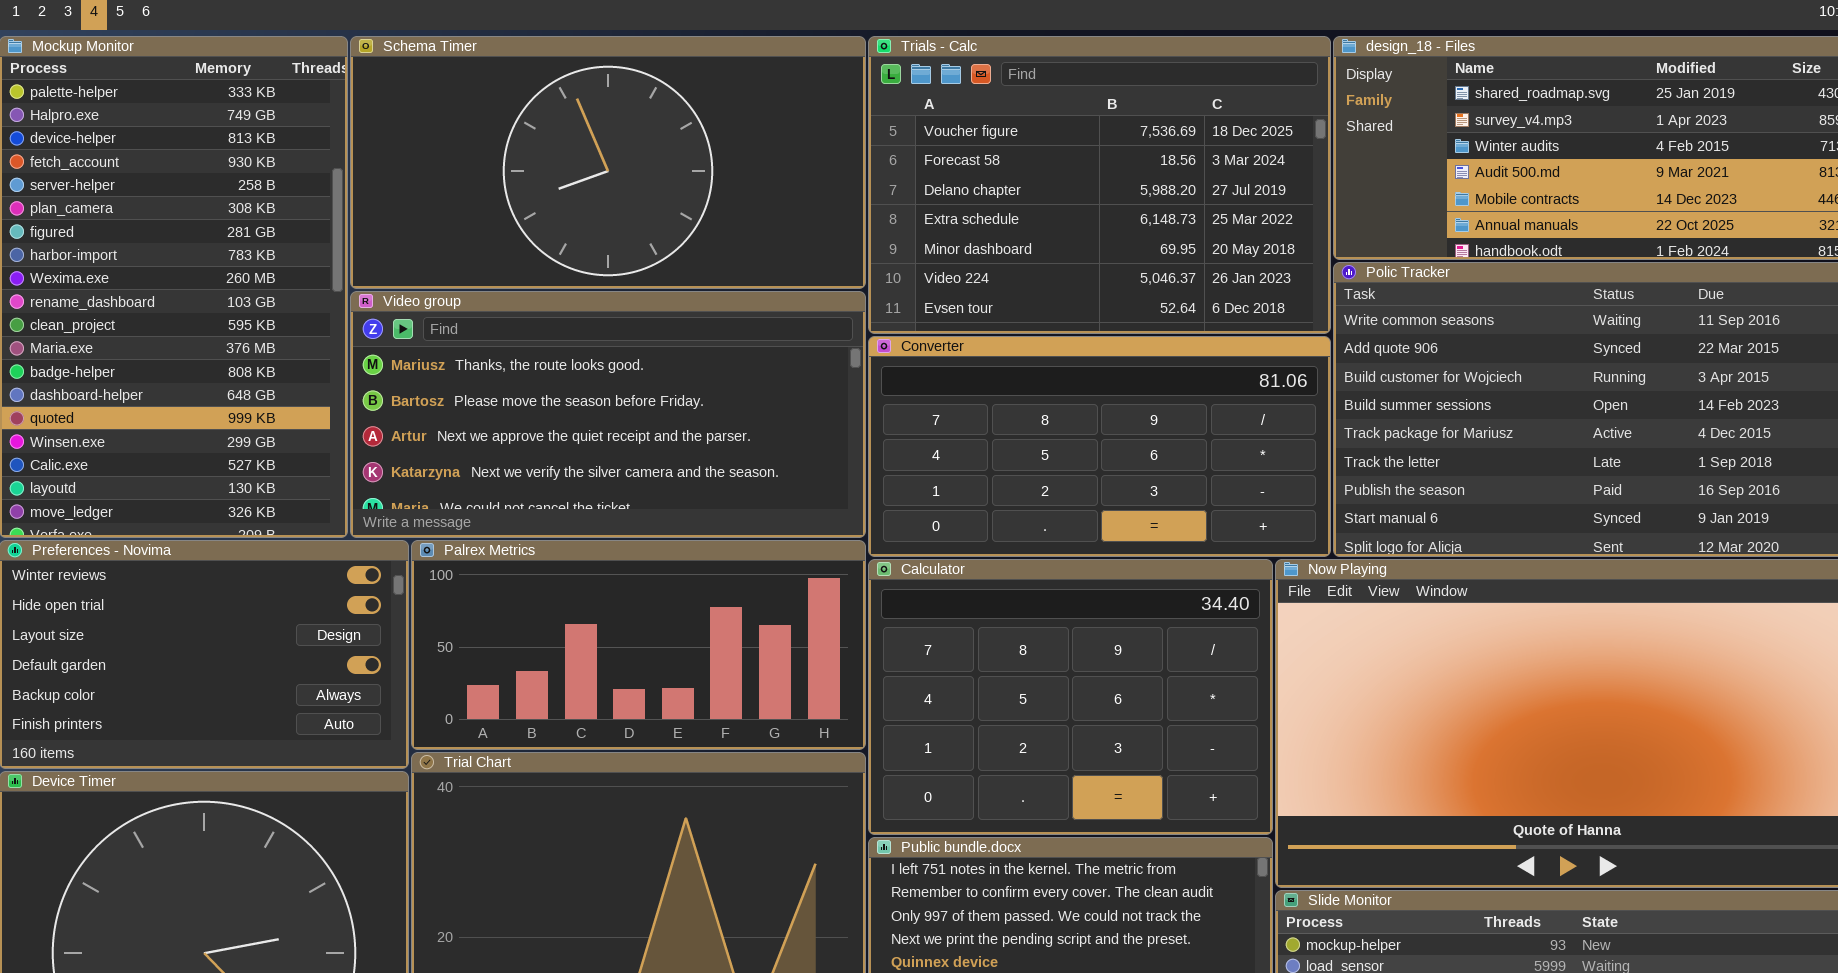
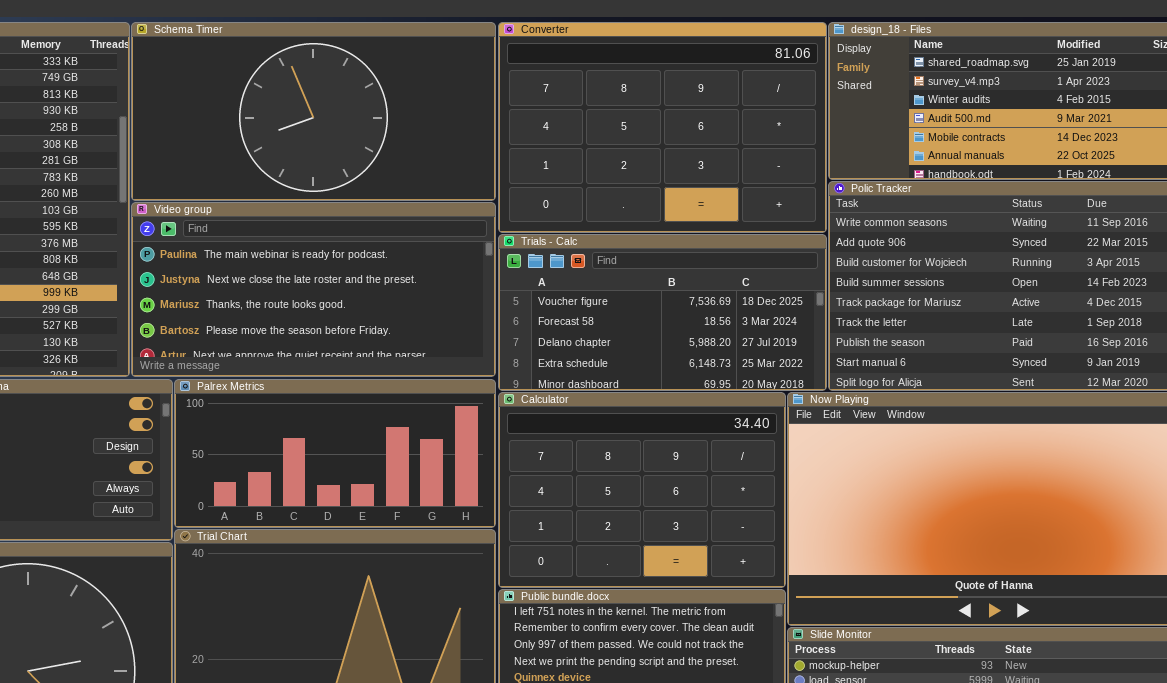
Trials - Calc: [868,36,1331,334] -> [498,234,827,391], moved, resized
Video group: [350,291,866,538] -> [131,202,496,377], scrolled up 2 rows
Converter: [868,336,1331,557] -> [498,22,827,233], moved, resized

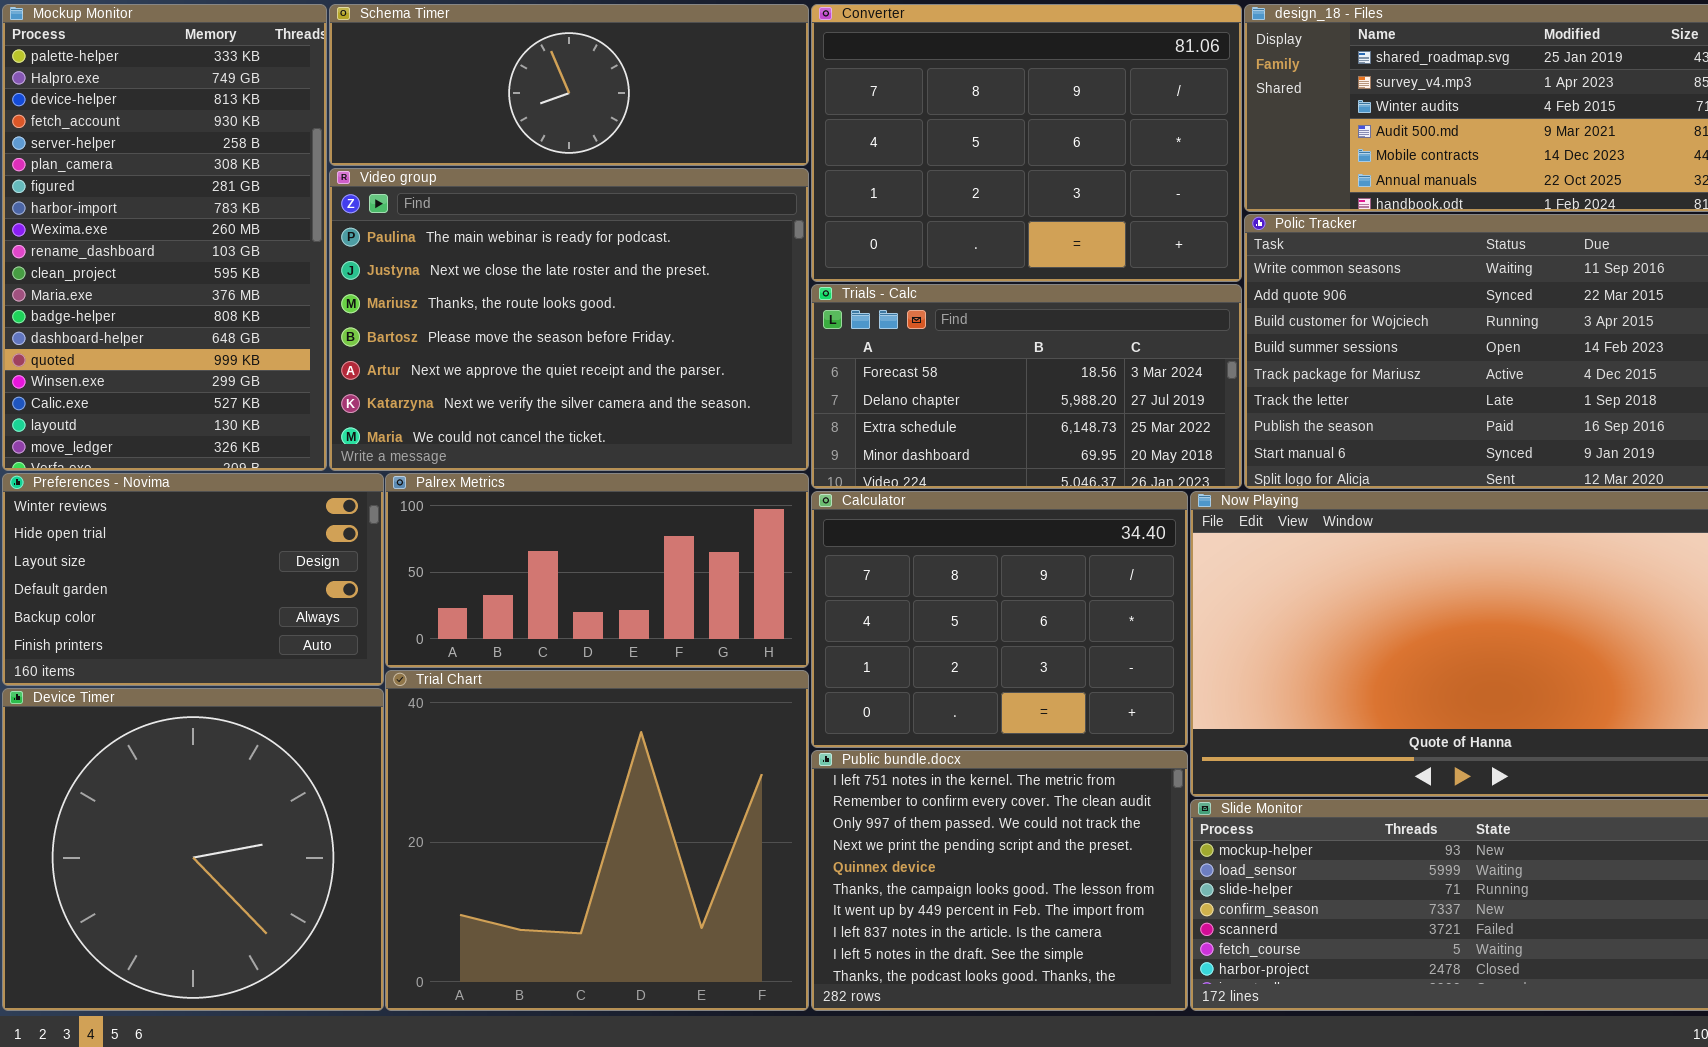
Schema Timer: [131,22,496,201] -> [329,4,809,166], resized
Video group: [131,202,496,377] -> [329,168,809,471], resized
Trials - Calc: [498,234,827,391] -> [811,284,1242,489], scrolled down 1 row

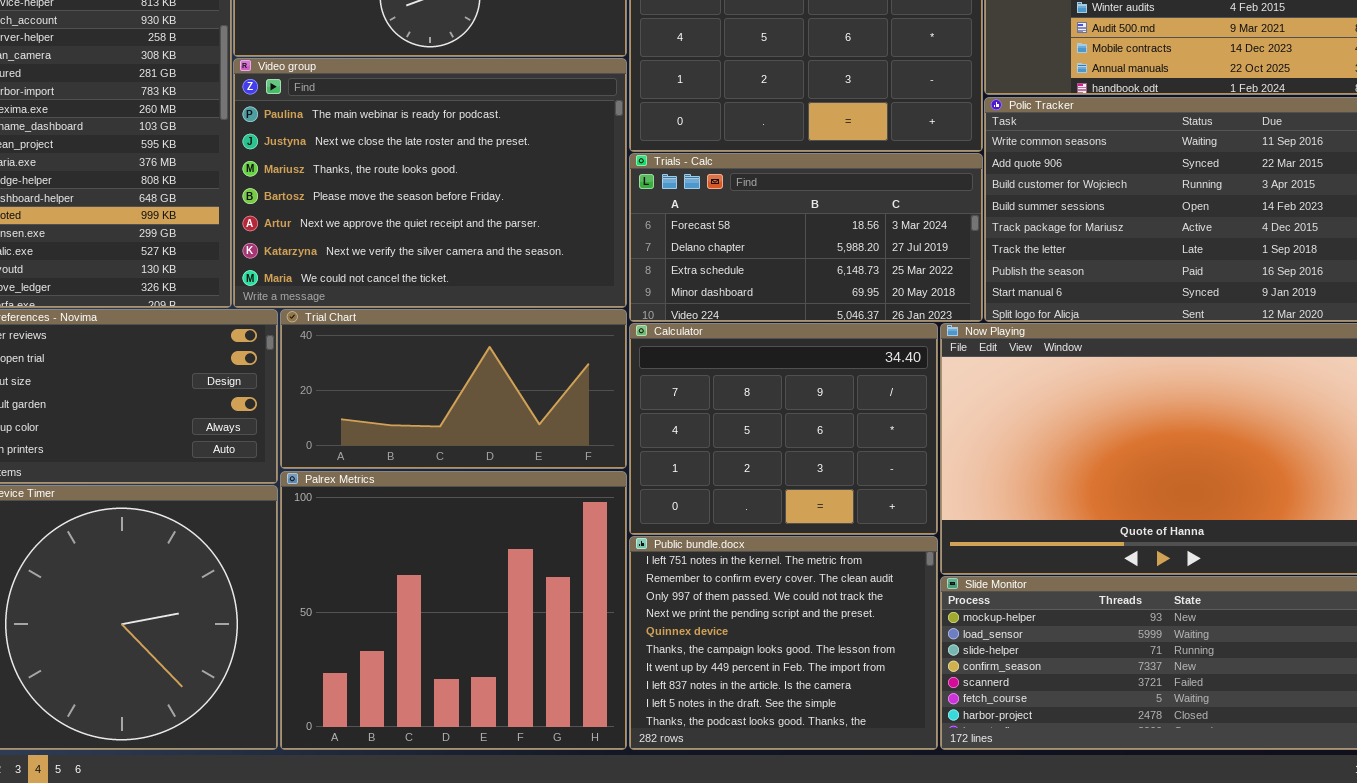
Palrex Metrics: [385,473,809,668] -> [280,471,627,750], moved, resized
Trial Chart: [385,670,809,1011] -> [280,309,627,469], moved, resized

